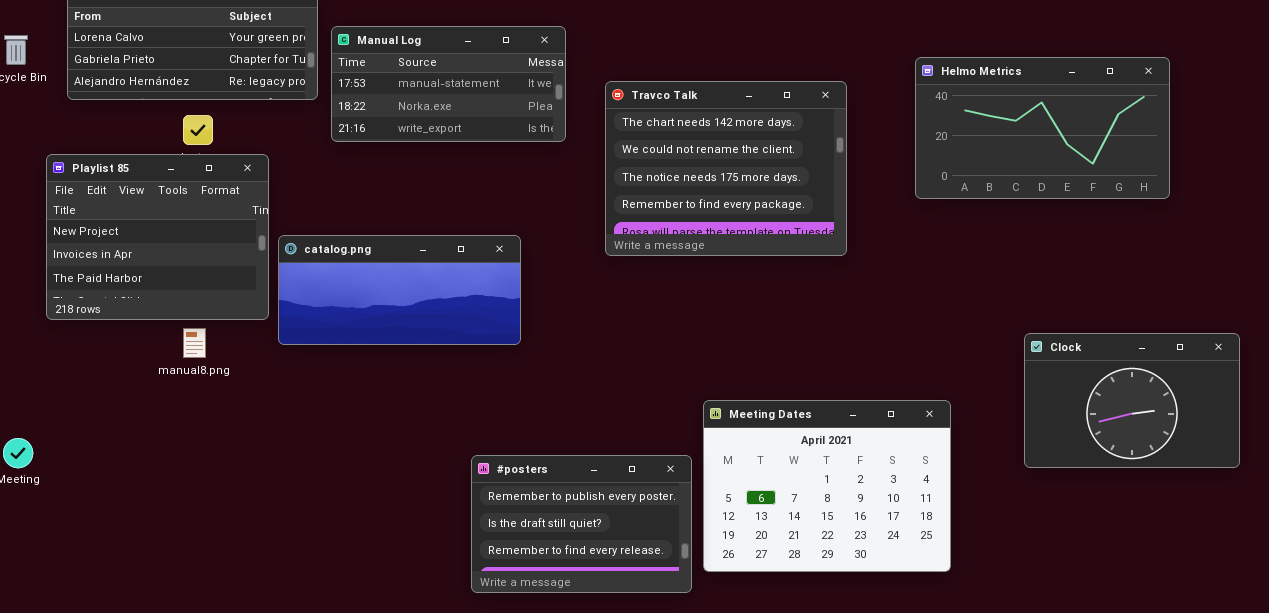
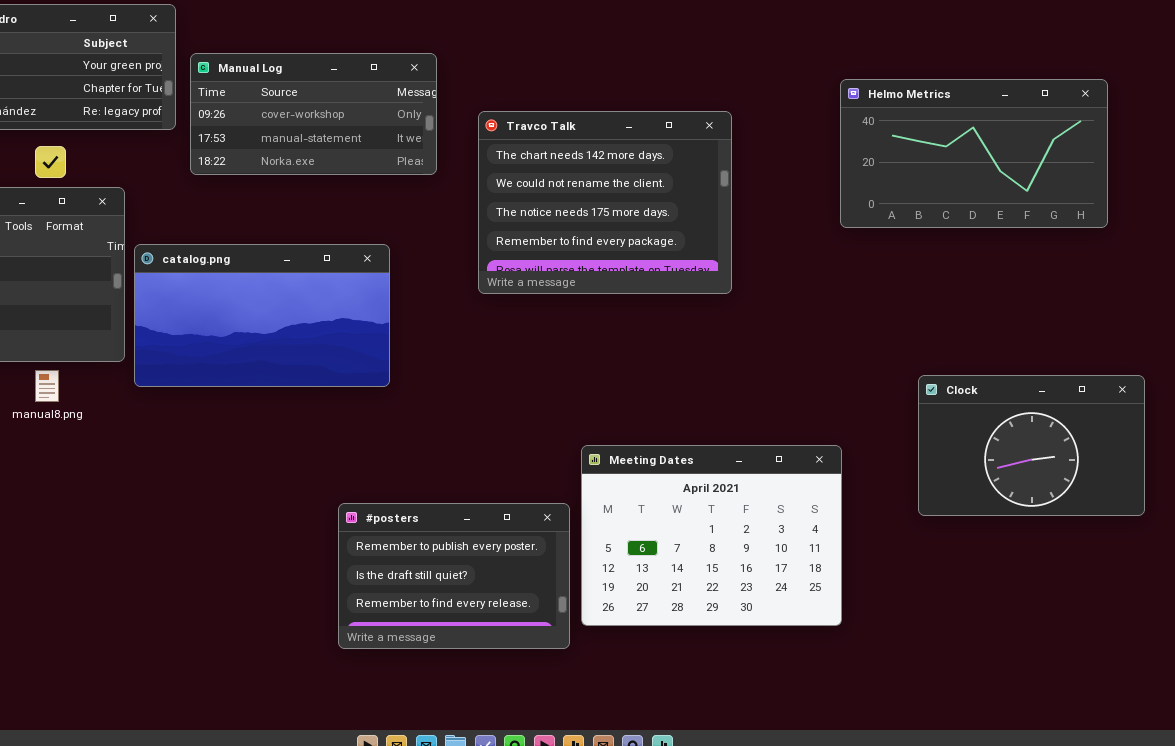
Manual Log: [331,26,566,142] -> [190,53,437,175], scrolled up 1 row
Helmo Metrics: [915,57,1170,199] -> [840,79,1108,228], moved
catalog.png: [278,235,521,345] -> [134,244,390,387], resized

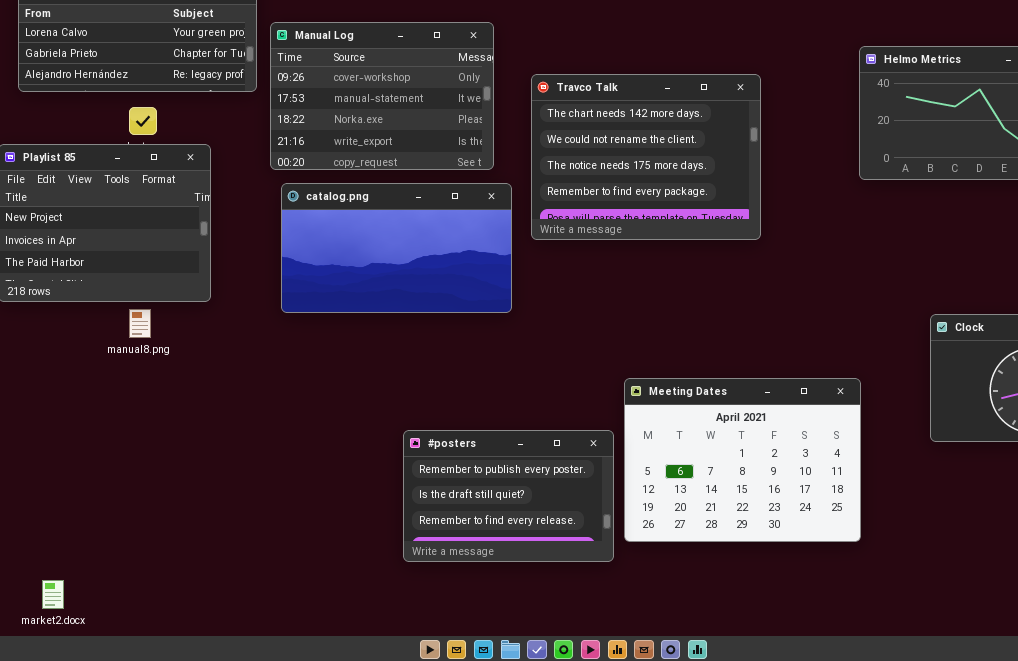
Manual Log: [190,53,437,175] -> [270,22,494,170], resized
catalog.png: [134,244,390,387] -> [281,183,512,313], moved

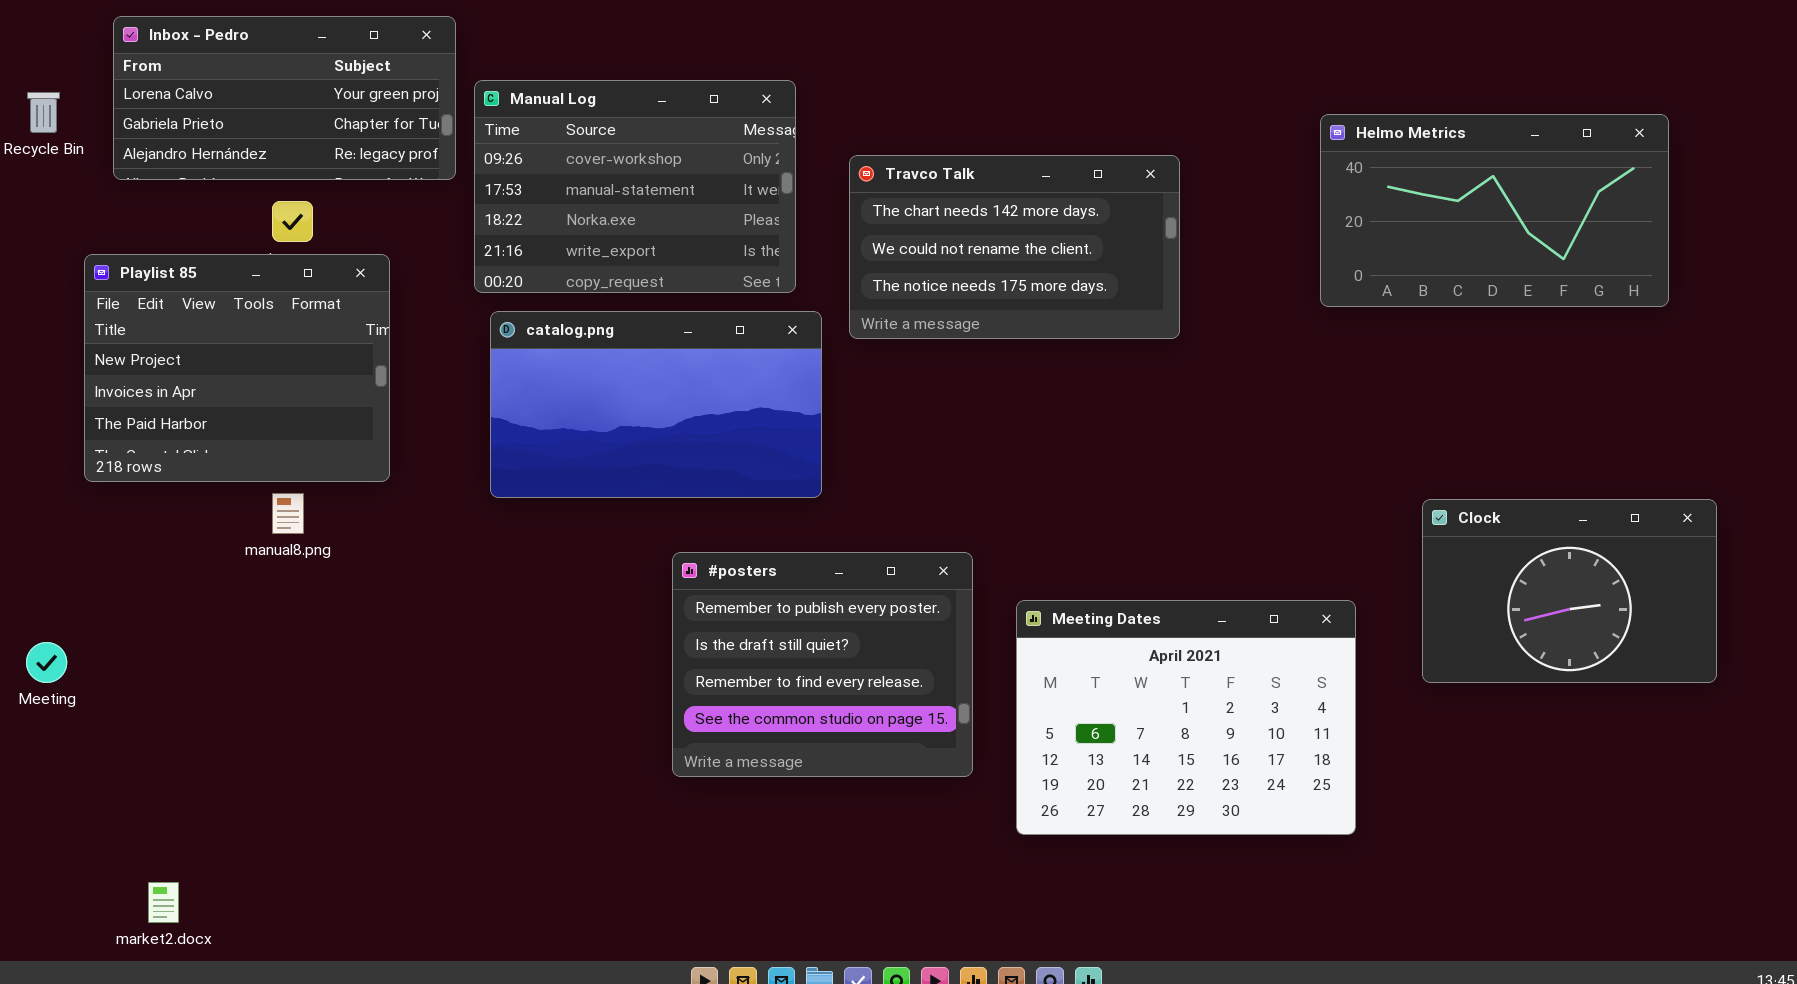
Travco Talk: [531,74,761,240] -> [849,155,1180,339], resized
Meeting Dates: [624,378,861,542] -> [1016,600,1356,835], moved
#posters: [403,430,614,562] -> [672,552,973,777], moved, resized

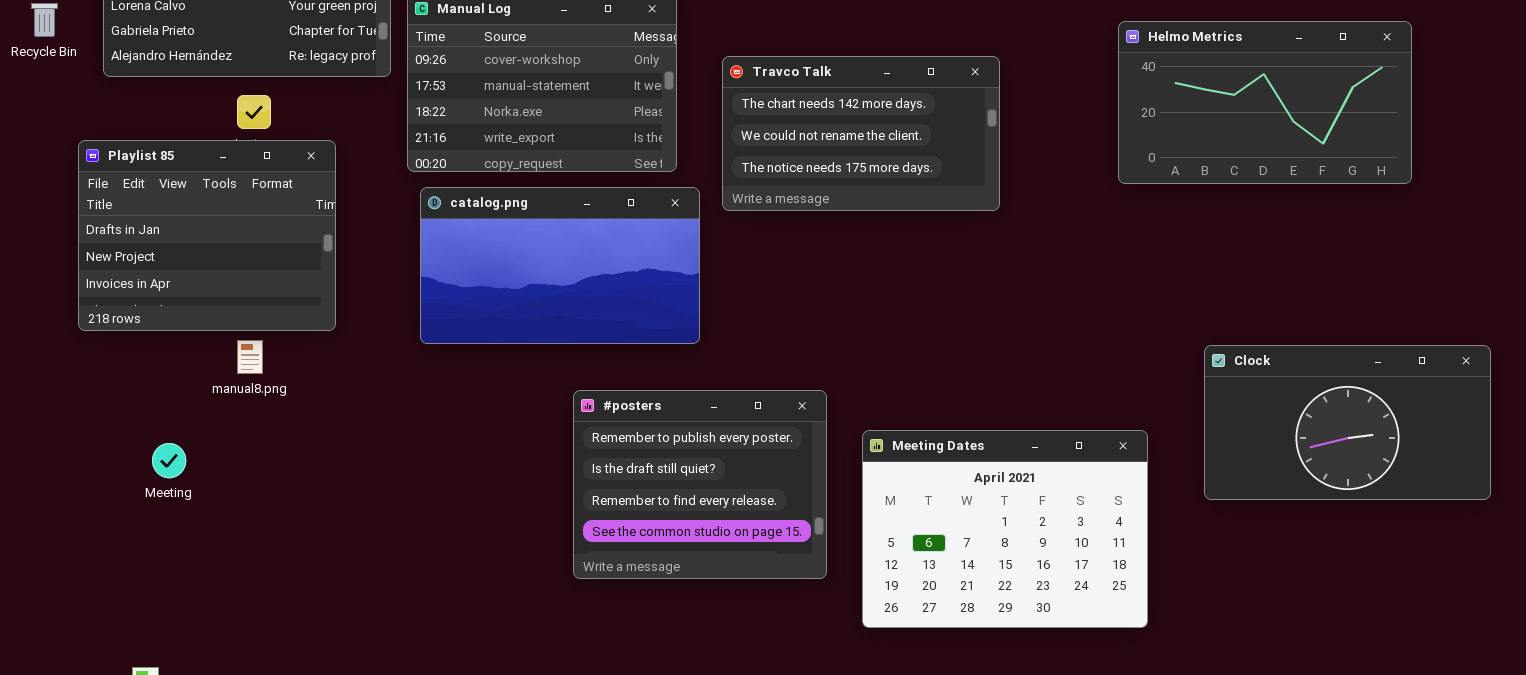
Playlist 85: [84,254,390,482] -> [78,140,336,331], scrolled up 1 row
Clock: [1422,499,1717,683] -> [1204,345,1491,500], resized
Meeting: [26,642,67,683] -> [152,443,186,478], moved

